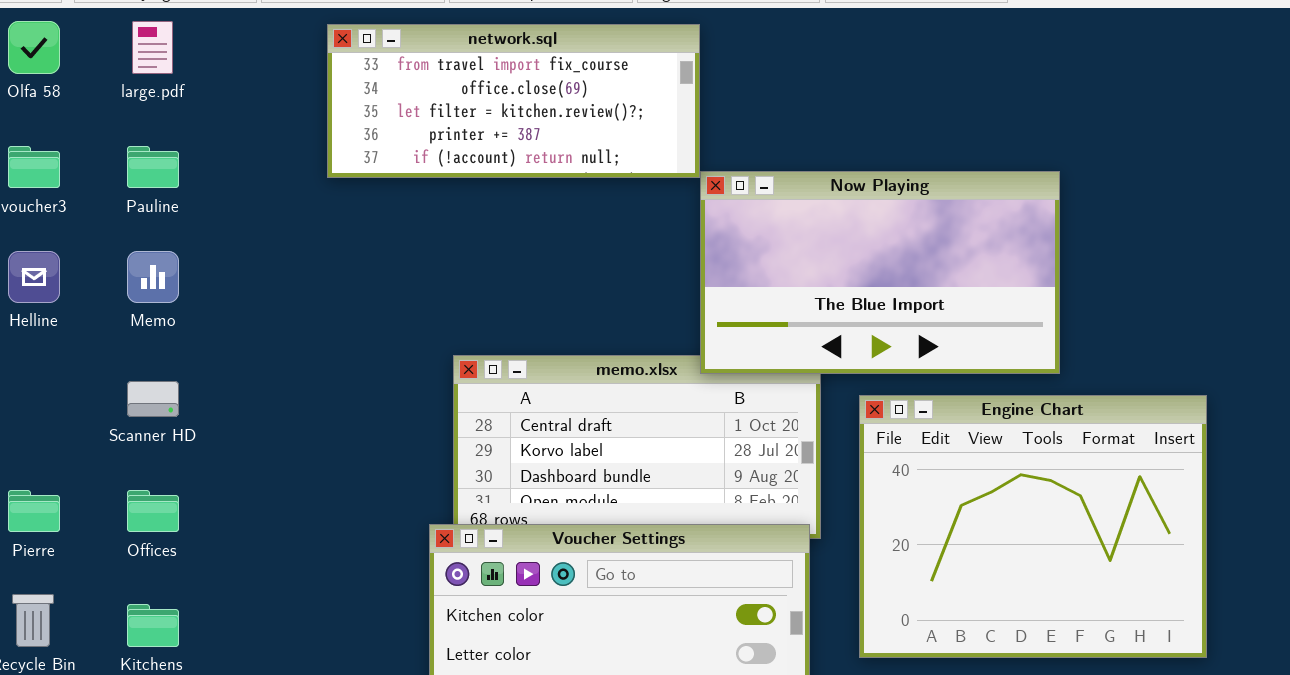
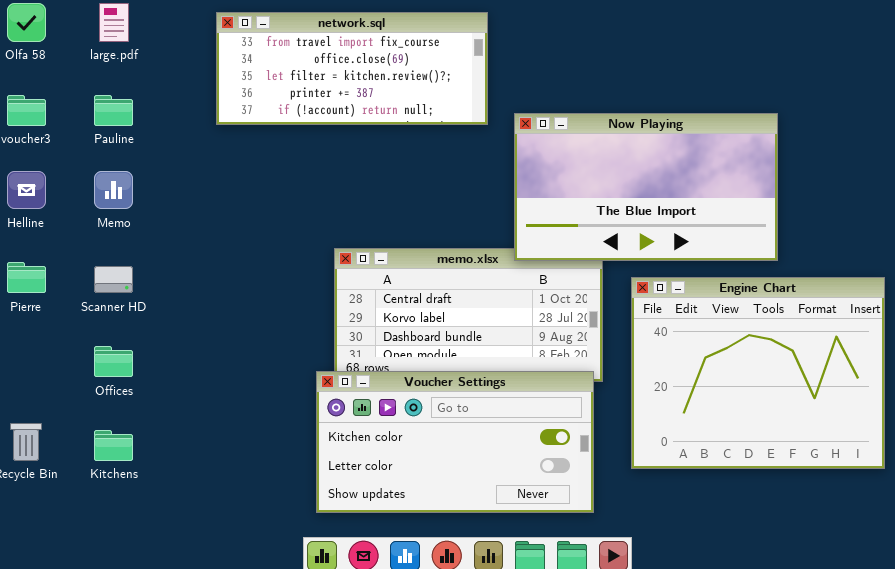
network.sql: [327,24,700,178] -> [216,12,488,125], moved
Pierre: [8,490,60,532] -> [7,262,46,293], moved

